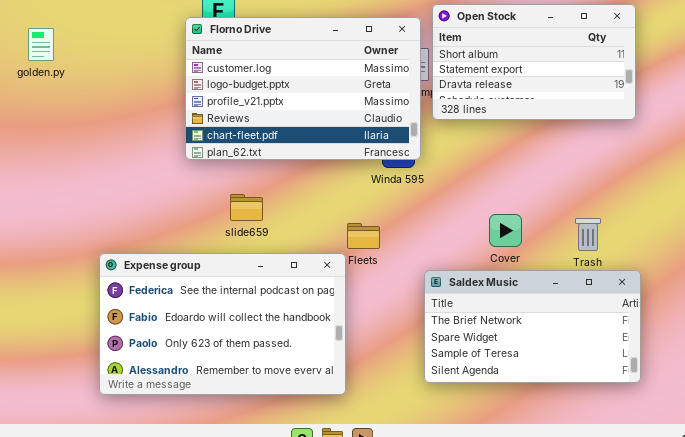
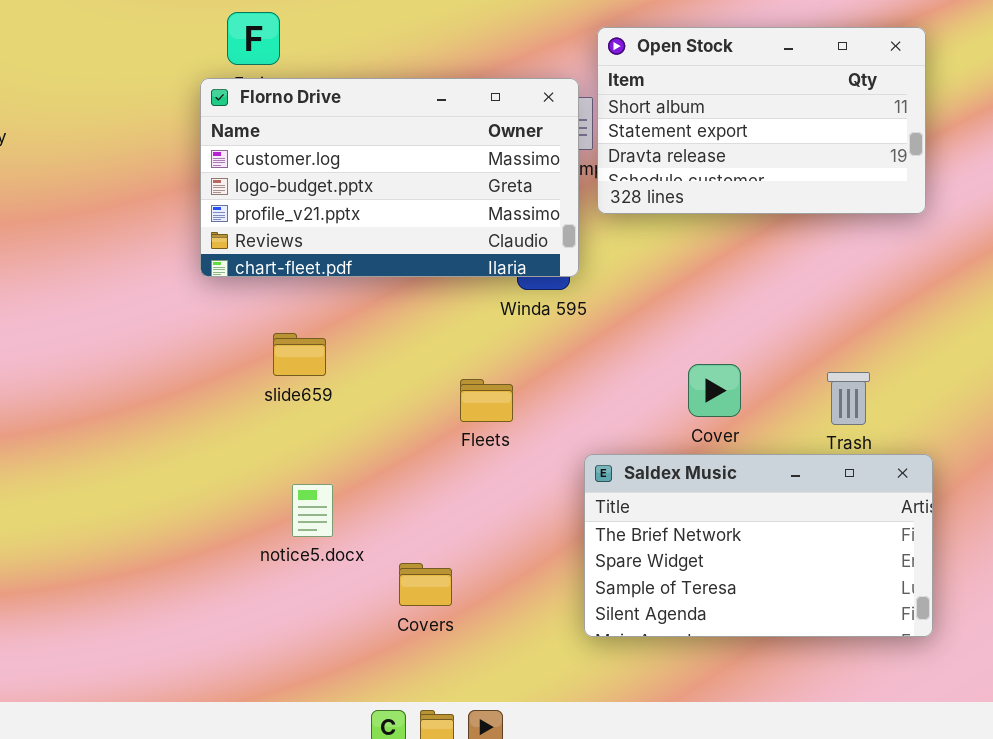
Florno Drive: [185,17,421,160] -> [200,78,579,277], resized
Expense group: [99,253,346,395] -> none, closed

